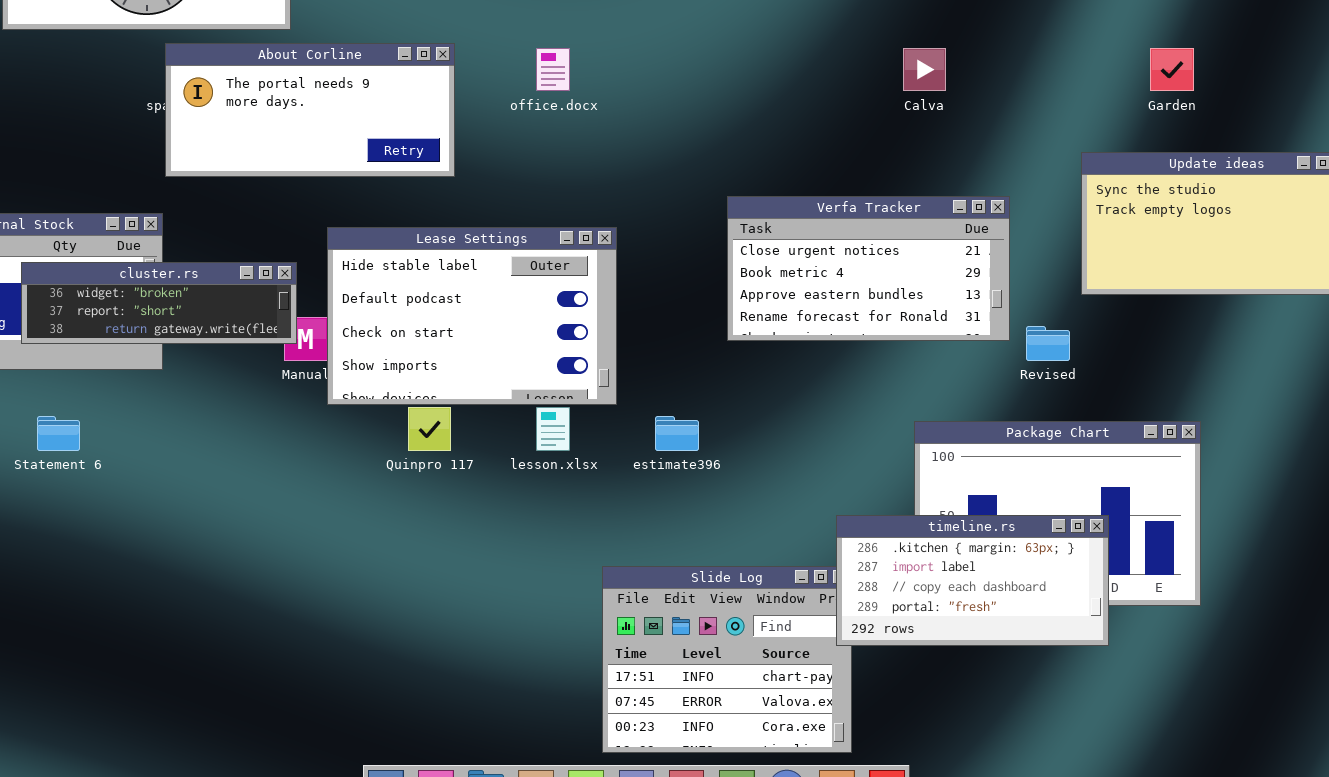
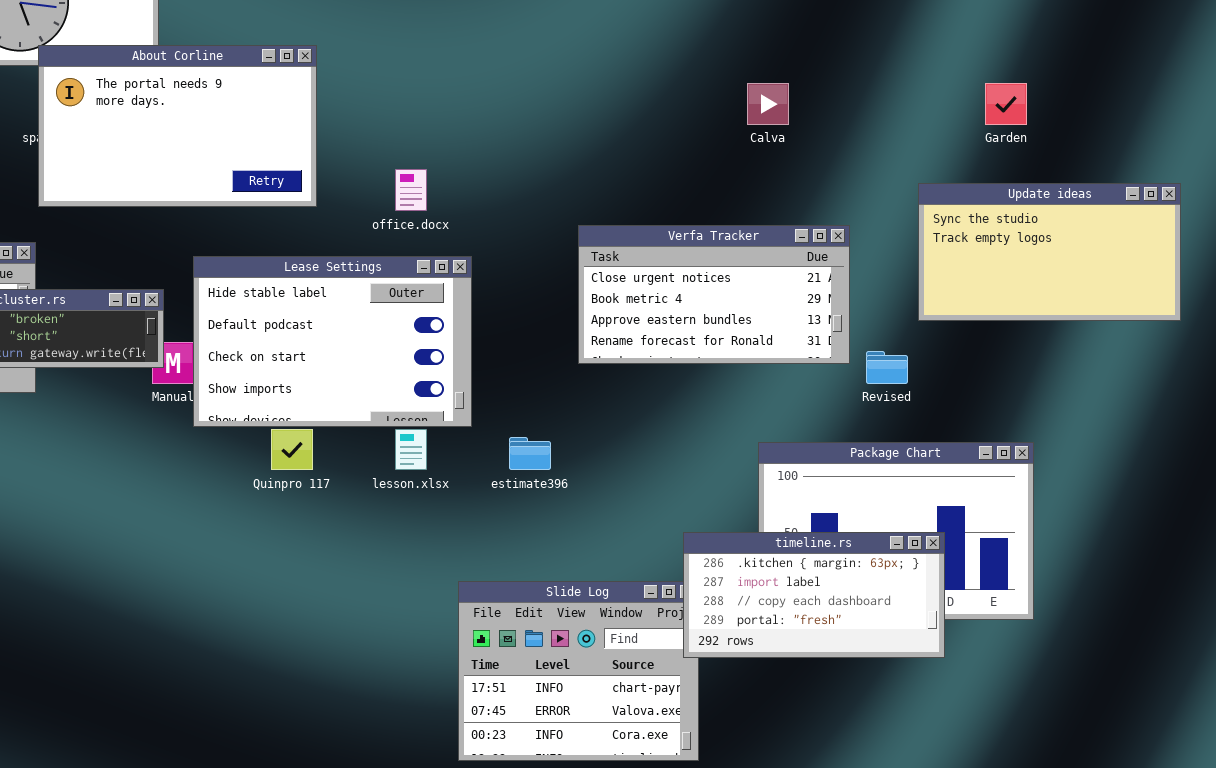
About Corline: [165,43,455,177] -> [38,45,317,207], resized
office.docx: [536,48,570,91] -> [395,169,427,211], moved

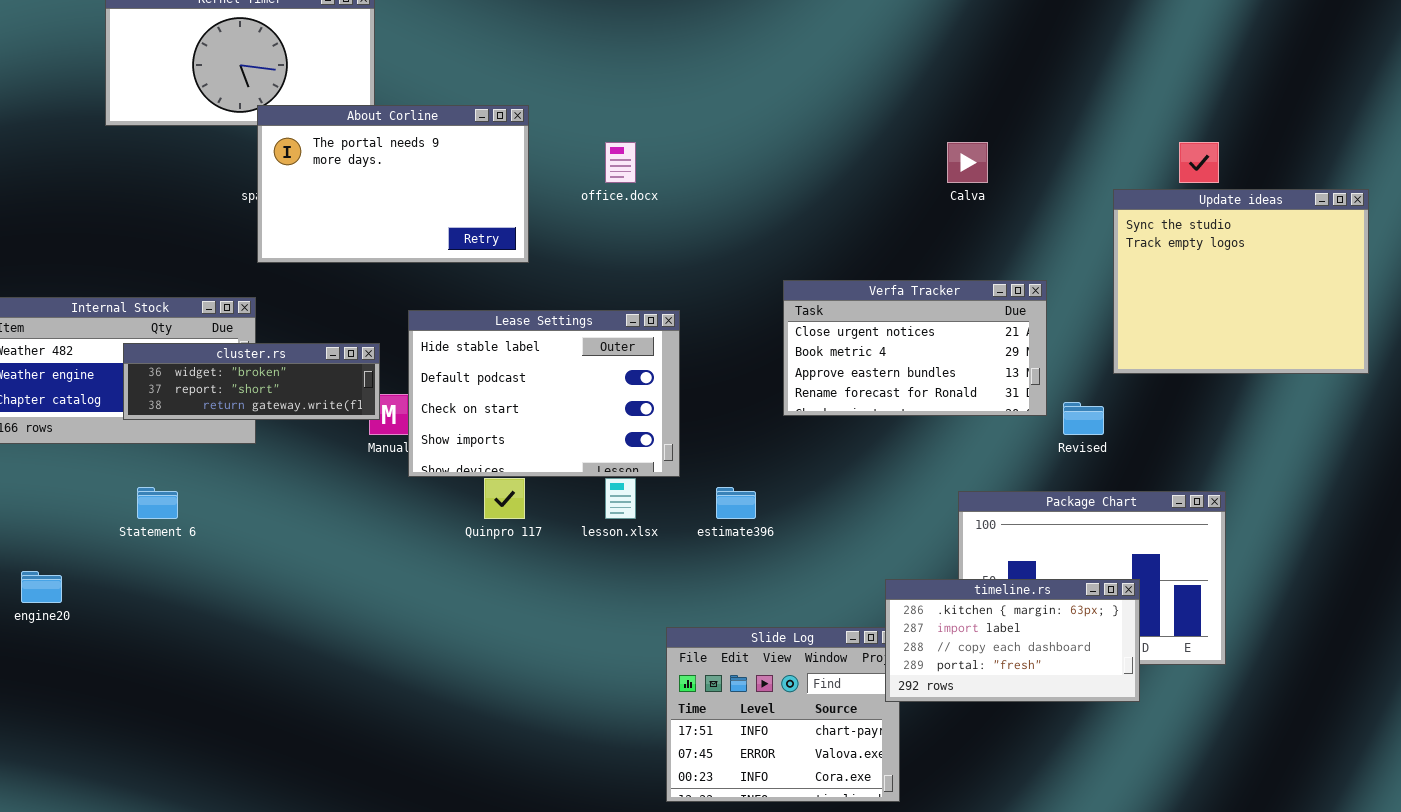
office.docx: [395,169,427,211] -> [605,142,636,183], moved
Update ideas: [918,183,1181,321] -> [1113,189,1369,374], resized

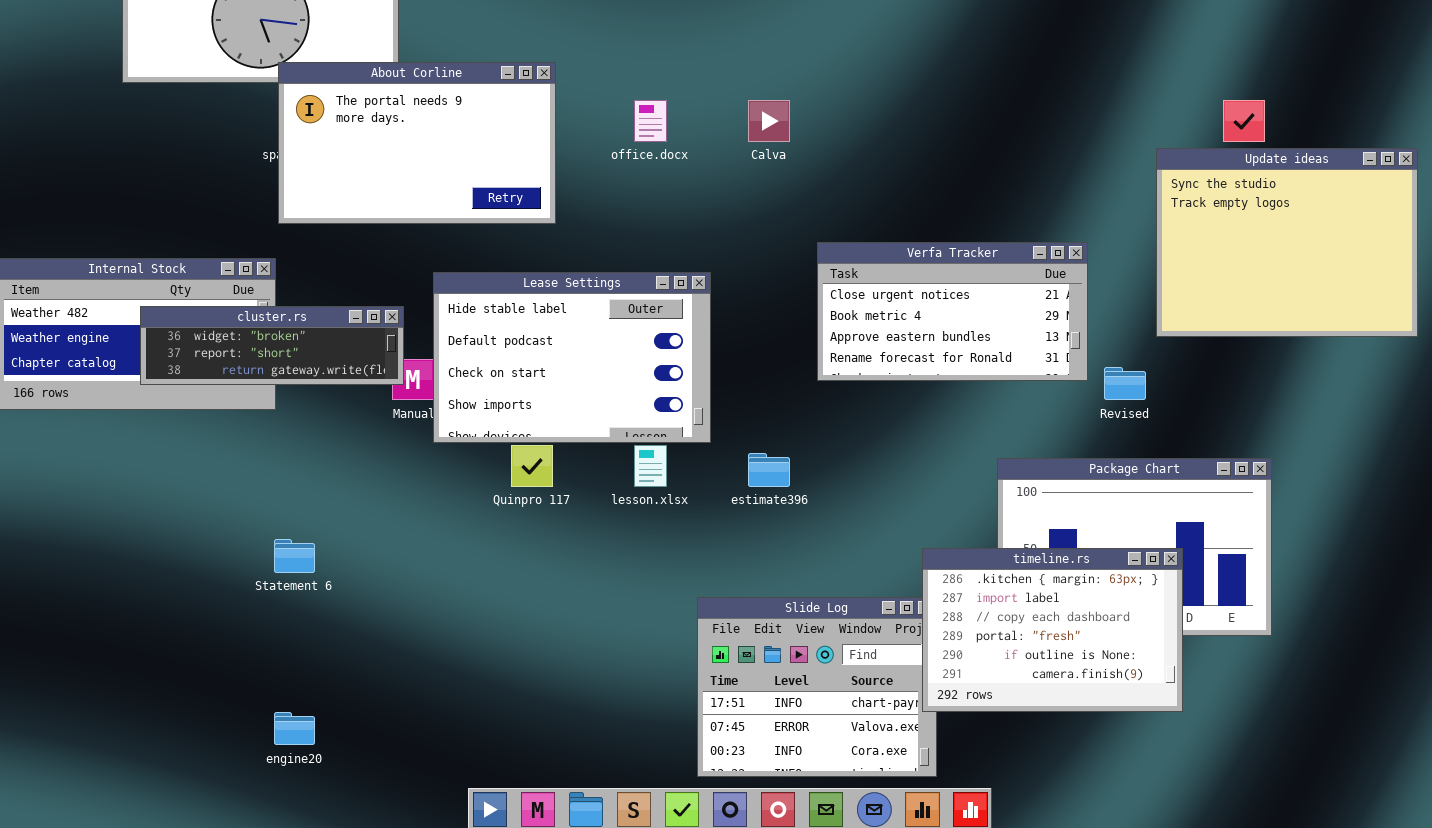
Calva: [947,142,988,183] -> [748,100,790,142], moved
Statement 6: [137,487,178,519] -> [274,539,315,573], moved
engine20: [21,571,62,603] -> [274,712,315,745], moved
timeline.rs: [885,579,1140,702] -> [922,548,1183,712], resized

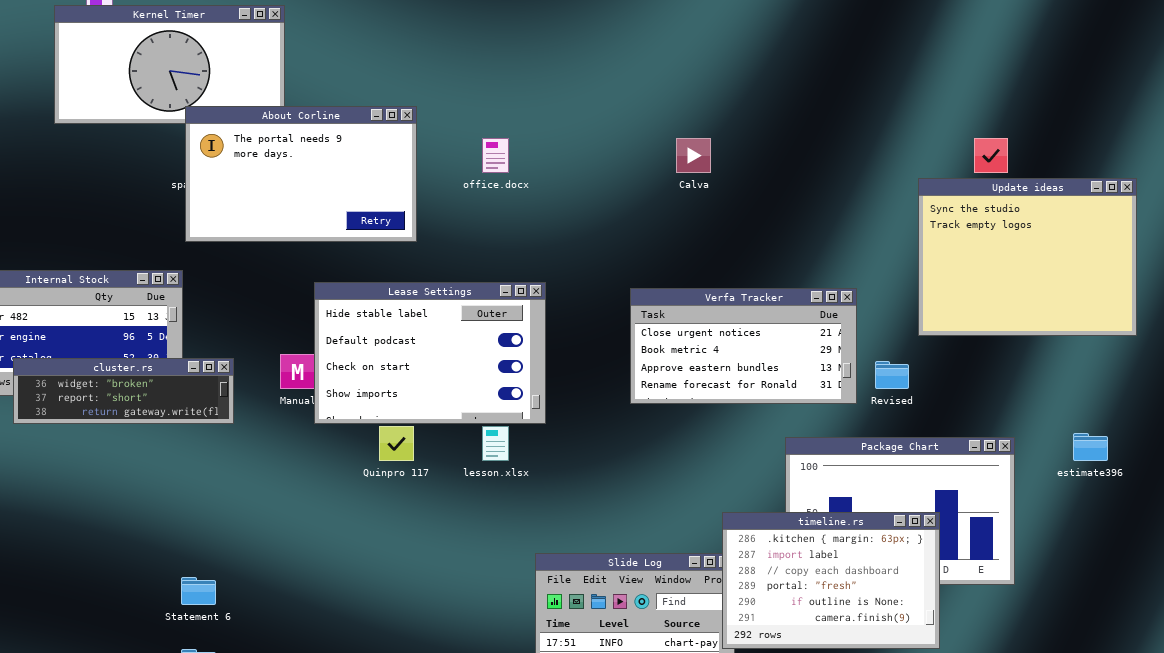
Calva: [748,100,790,142] -> [676,138,711,173], moved
Verfa Tracker: [817,242,1088,381] -> [630,288,857,404], moved
cluster.rs: [140,306,404,385] -> [13,358,234,424], moved
estimate396: [748,453,790,487] -> [1073,433,1108,461], moved
Statement 6: [274,539,315,573] -> [181,577,216,605], moved

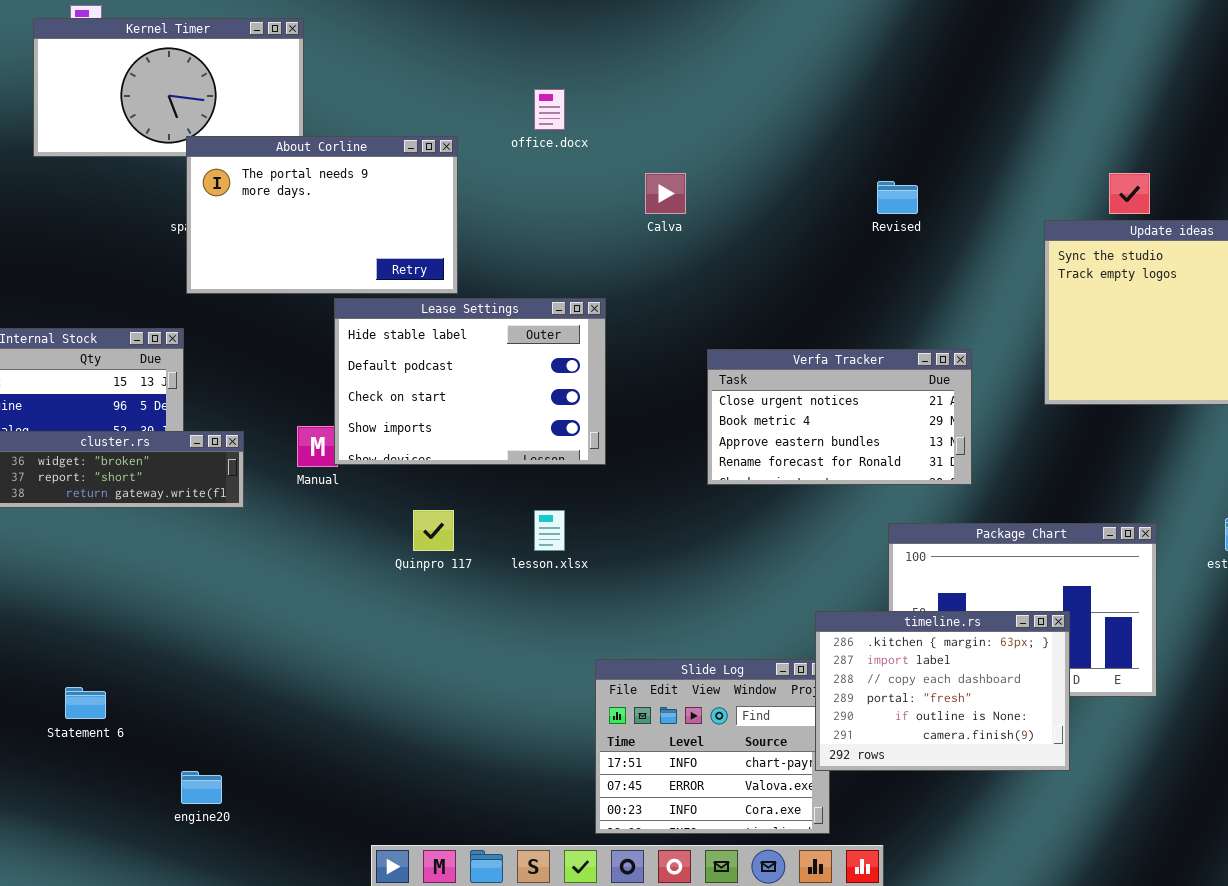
office.docx: [482,138,509,173] -> [534,89,565,130], moved
Calva: [676,138,711,173] -> [645,173,686,214], moved
Lease Settings: [314,282,546,424] -> [334,298,606,465], moved
Revised: [875,361,909,389] -> [877,181,918,214], moved
Statement 6: [181,577,216,605] -> [65,687,106,719], moved

